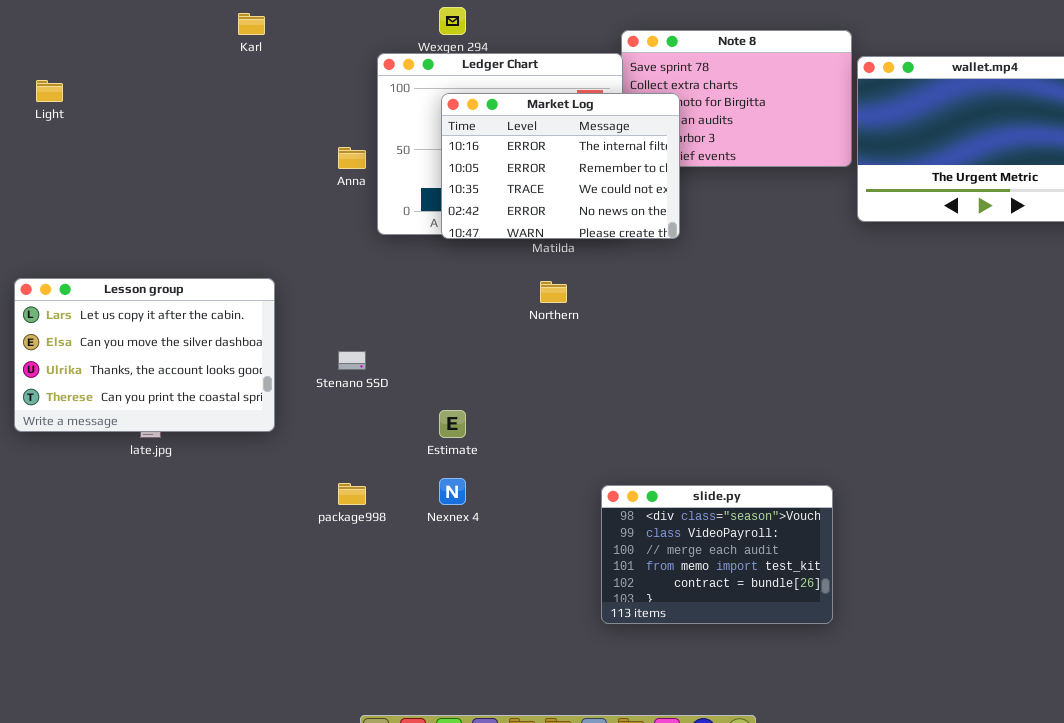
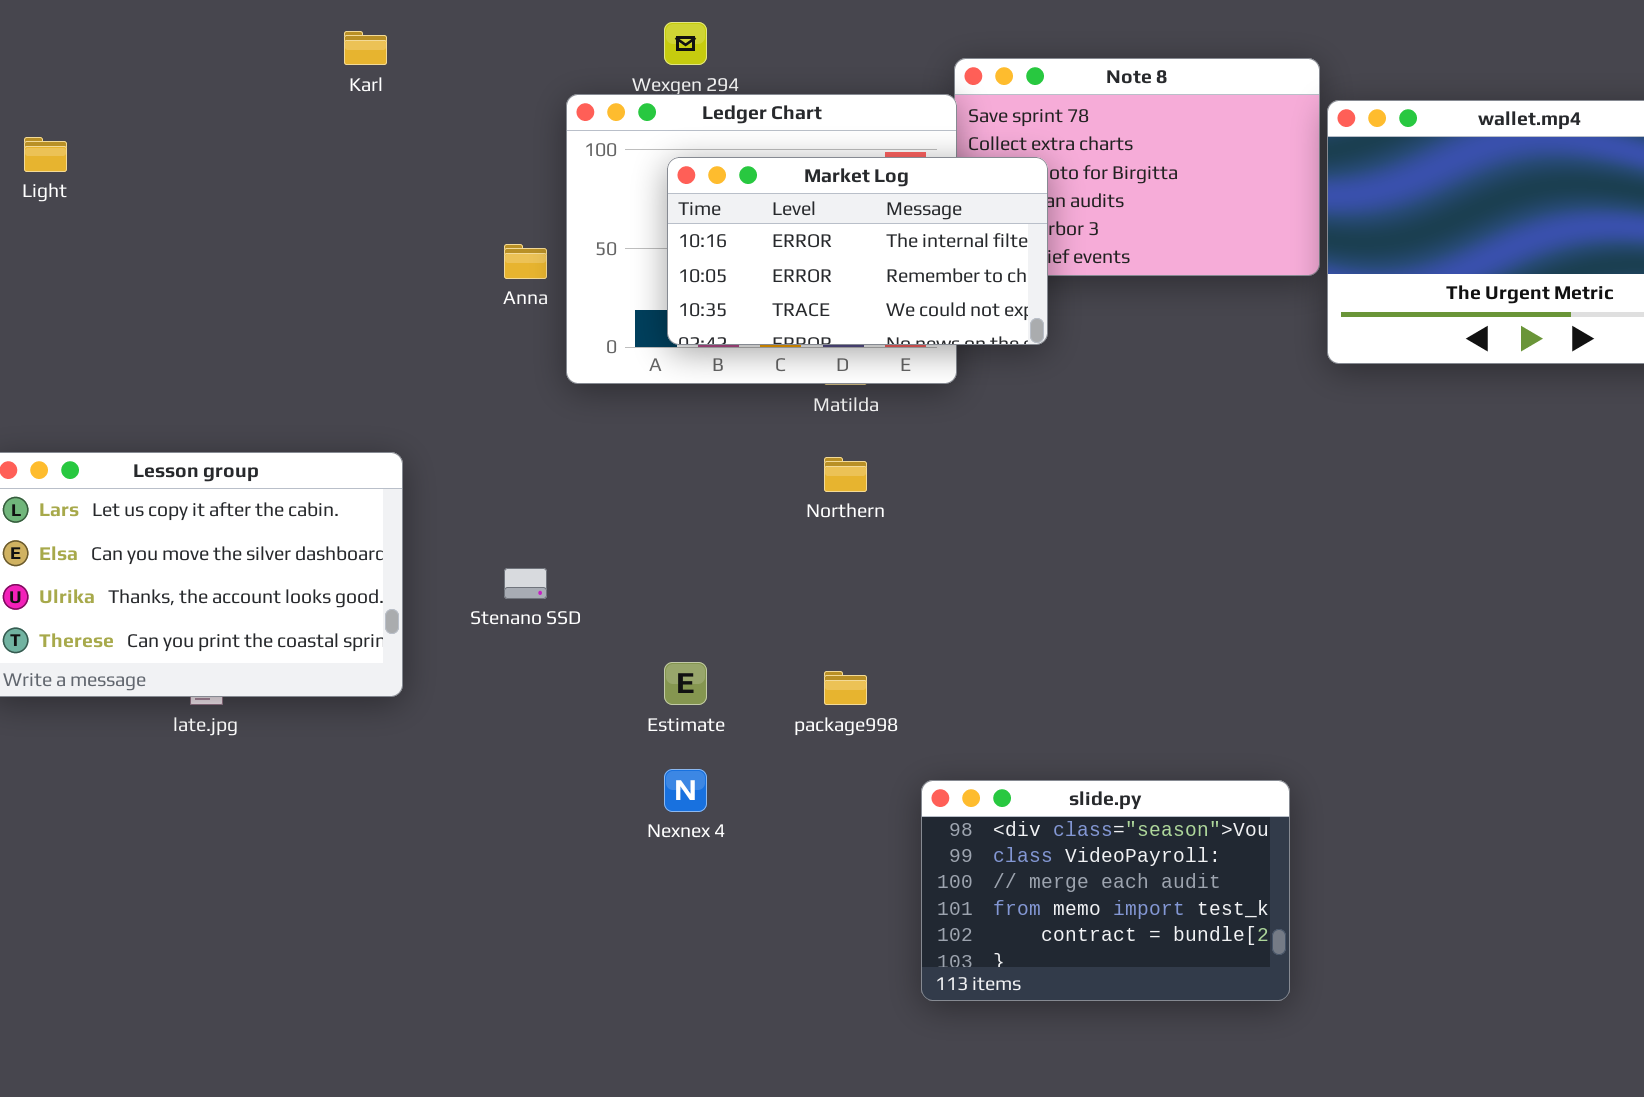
Market Log: [441,93,680,239] -> [667,157,1048,345], resized
package998: [338,483,366,505] -> [824,671,867,705], moved

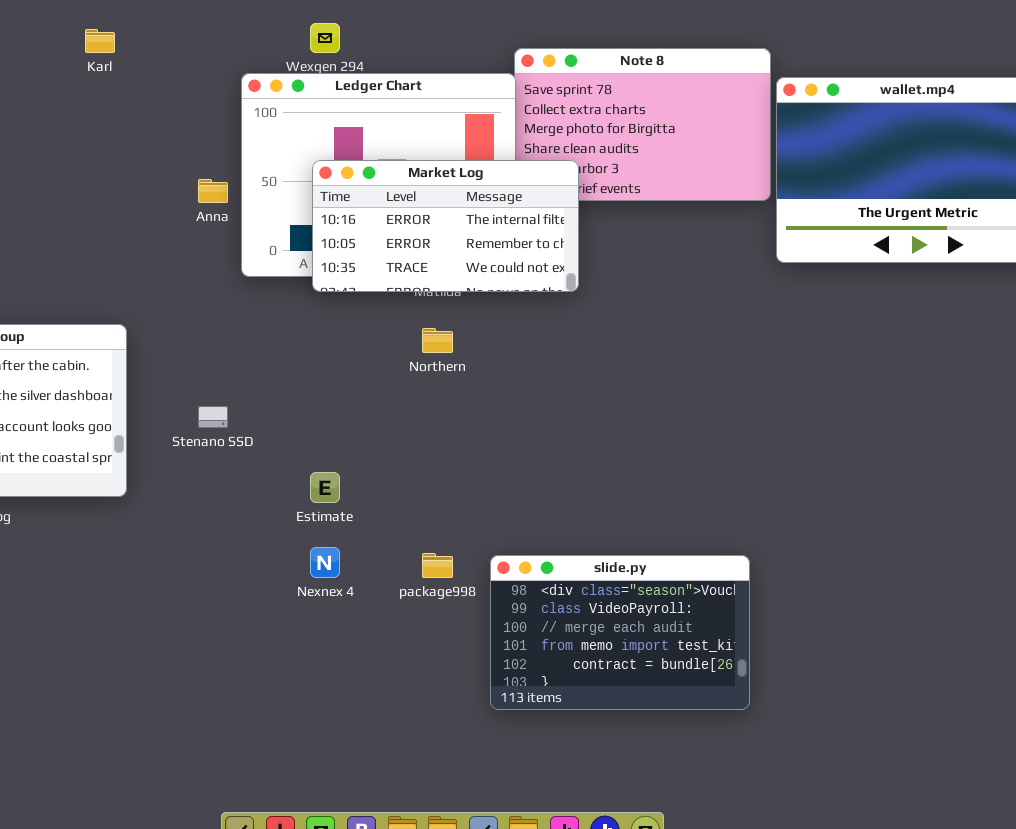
Market Log: [667,157,1048,345] -> [312,160,579,292], moved
package998: [824,671,867,705] -> [422,553,453,578], moved

